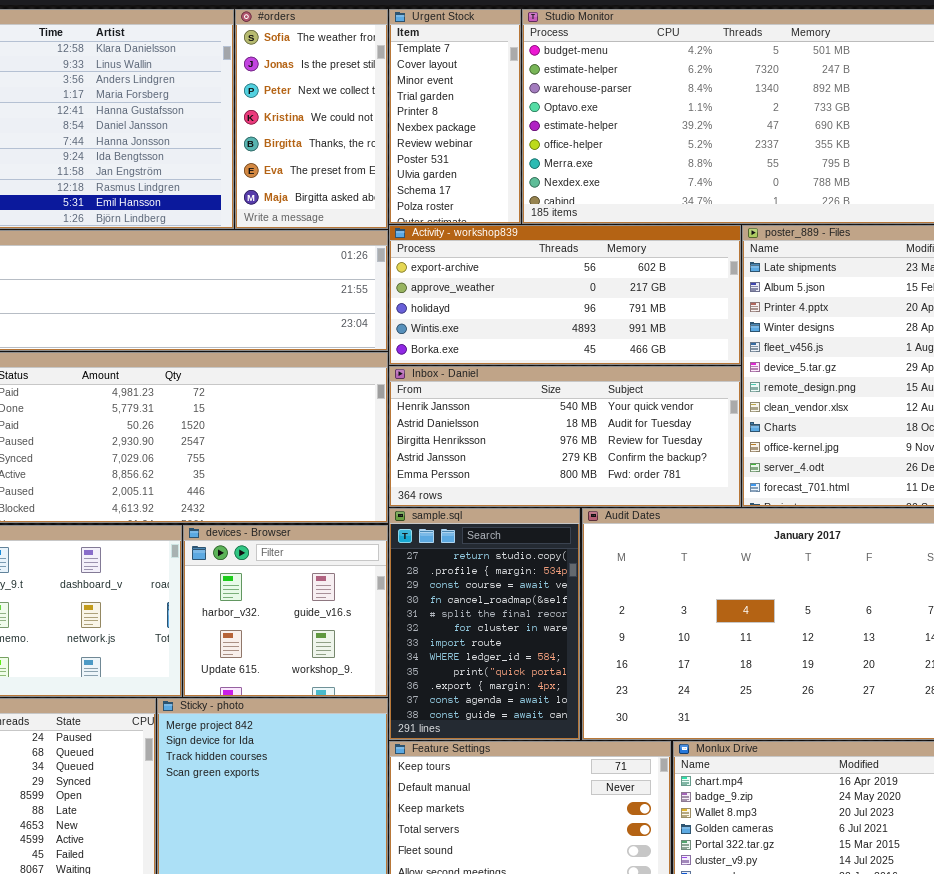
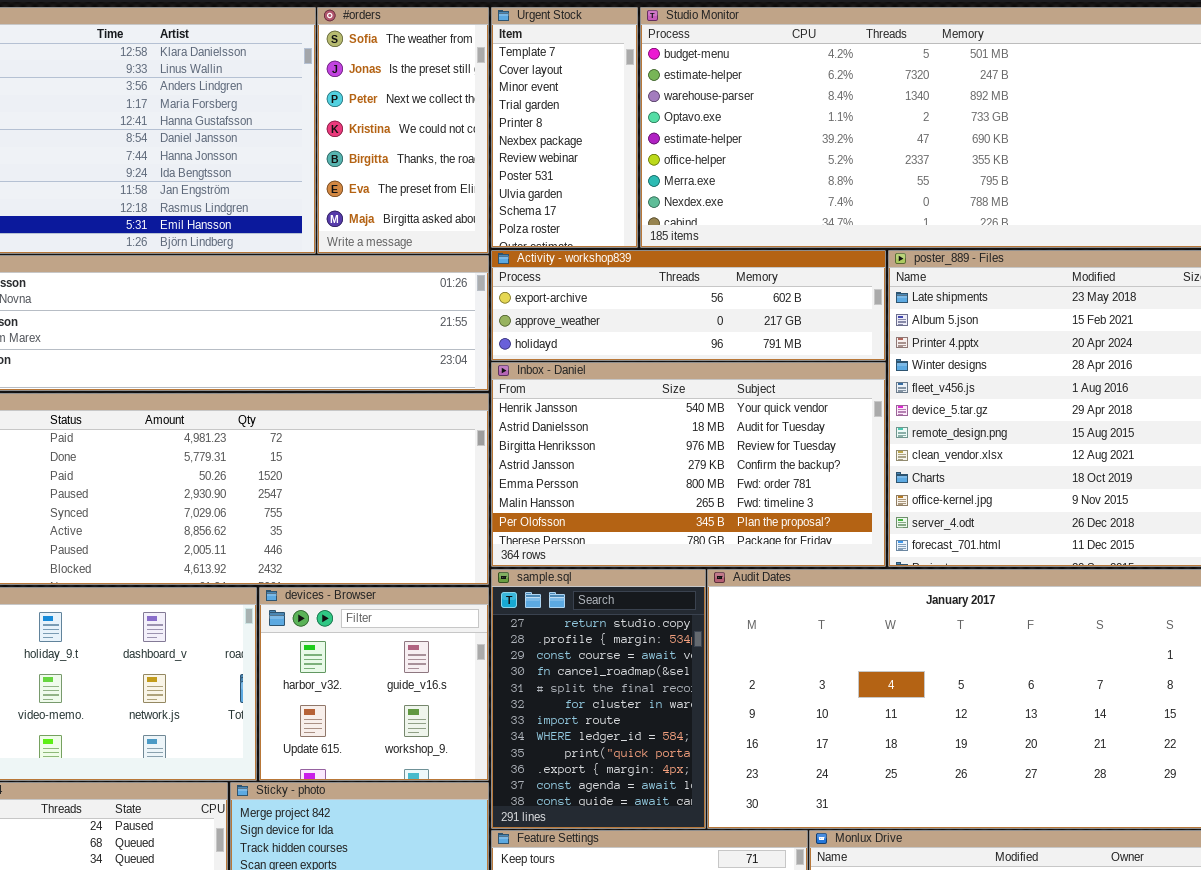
Activity - workshop839: [389,225,741,365] -> [491,250,886,361], resized
Inbox - Daniel: [389,366,741,507] -> [491,362,886,567], resized

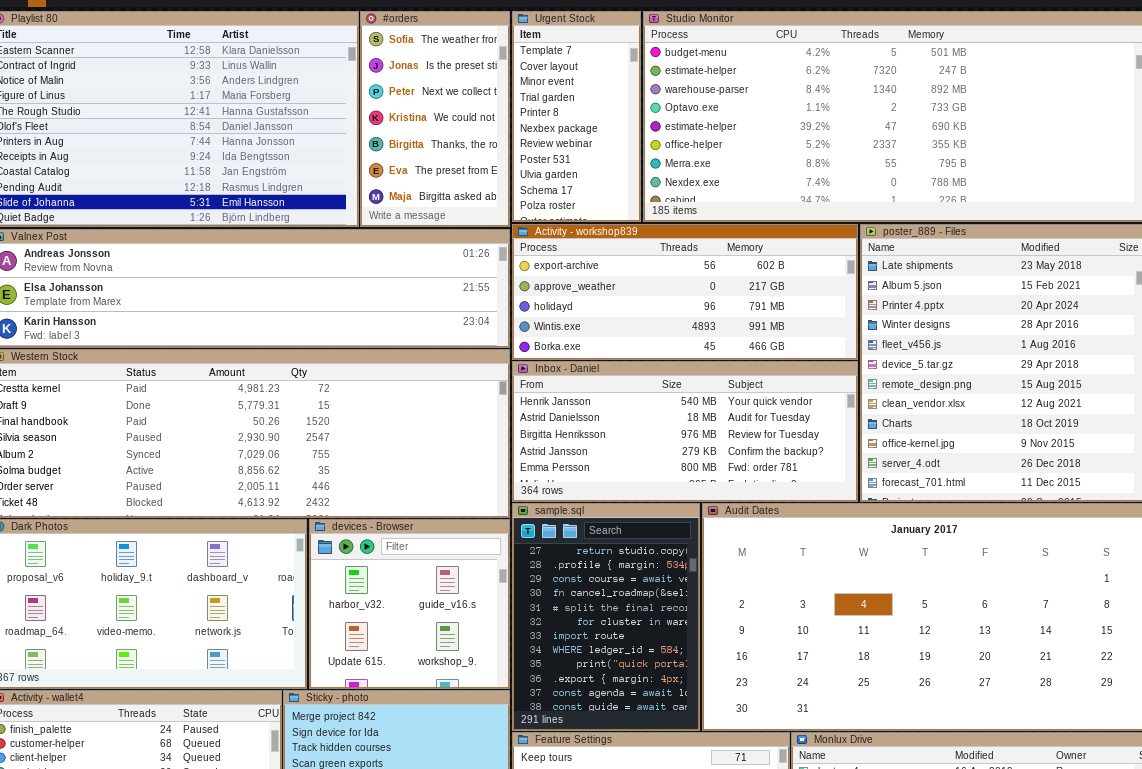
Activity - workshop839: [491,250,886,361] -> [512,224,858,360], resized
Inbox - Daniel: [491,362,886,567] -> [512,361,858,502], resized

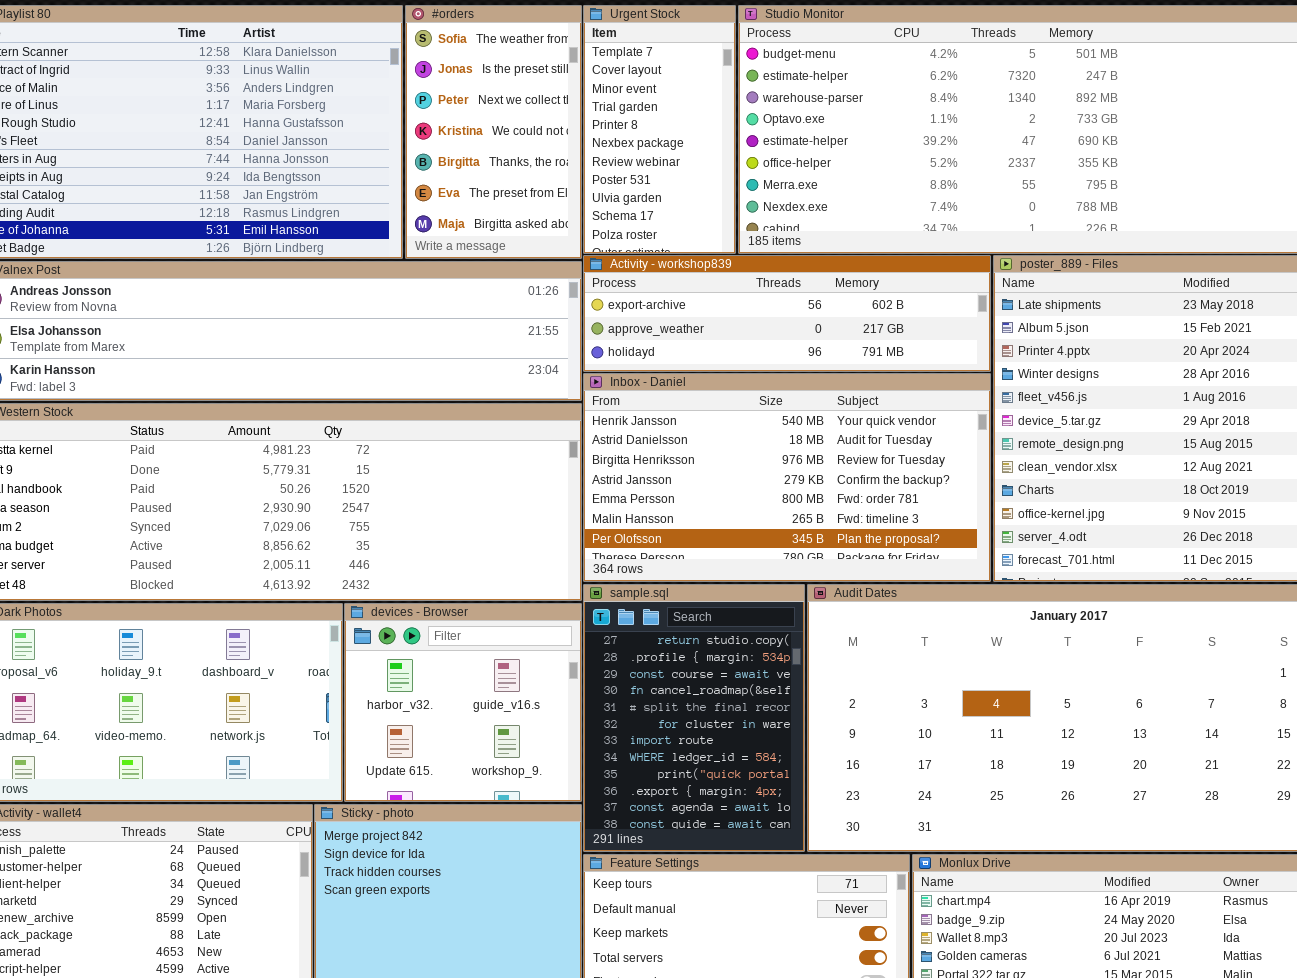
Activity - workshop839: [512,224,858,360] -> [583,255,991,372], resized
Inbox - Daniel: [512,361,858,502] -> [583,373,991,582], resized

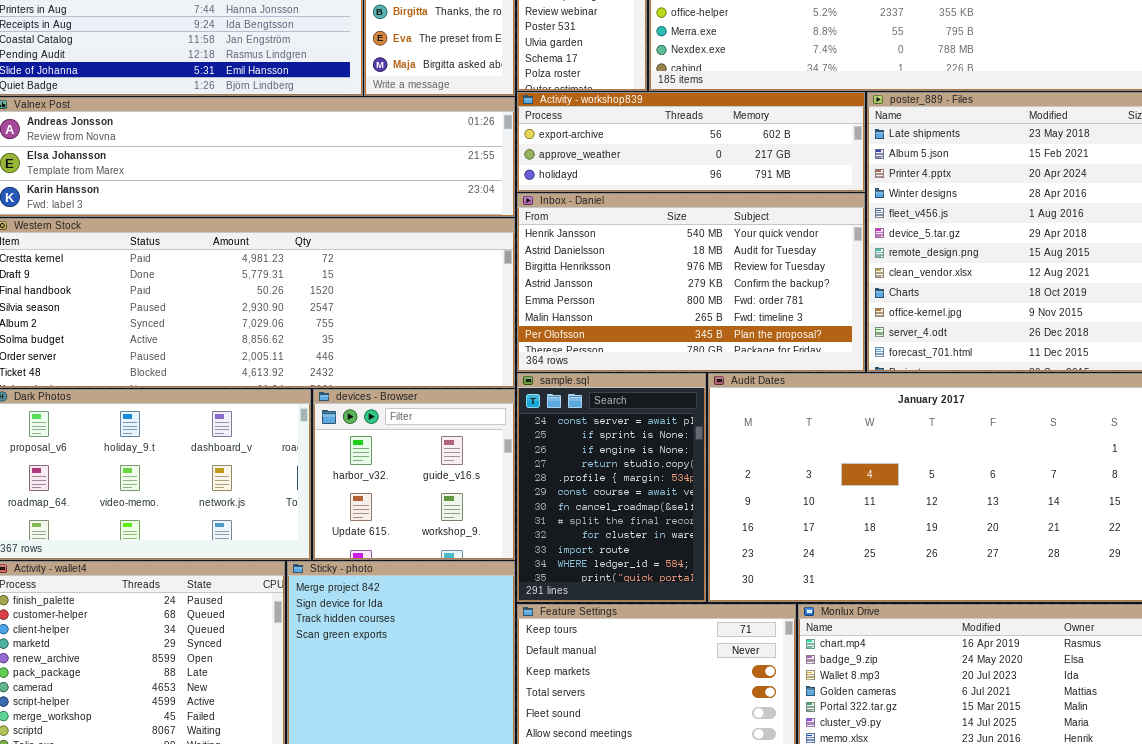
sample.sql: [583,584,805,852] -> [517,373,706,602], scrolled up 3 rows

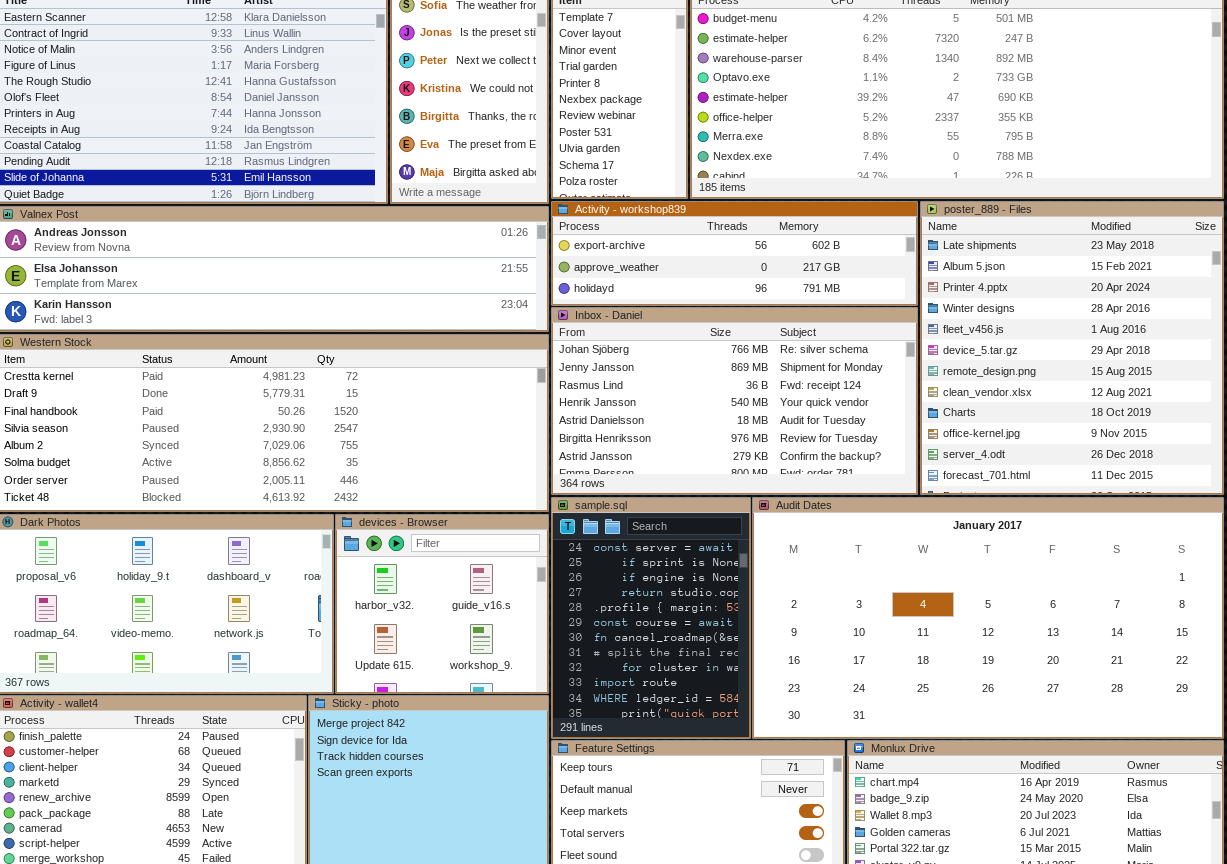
Inbox - Daniel: [517,193,865,372] -> [551,307,918,495], scrolled up 3 rows

